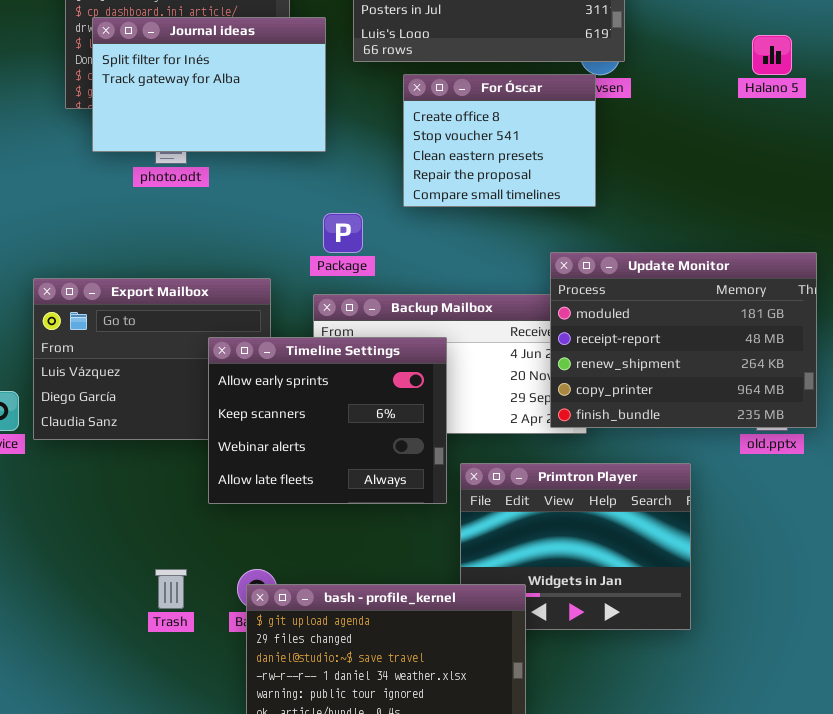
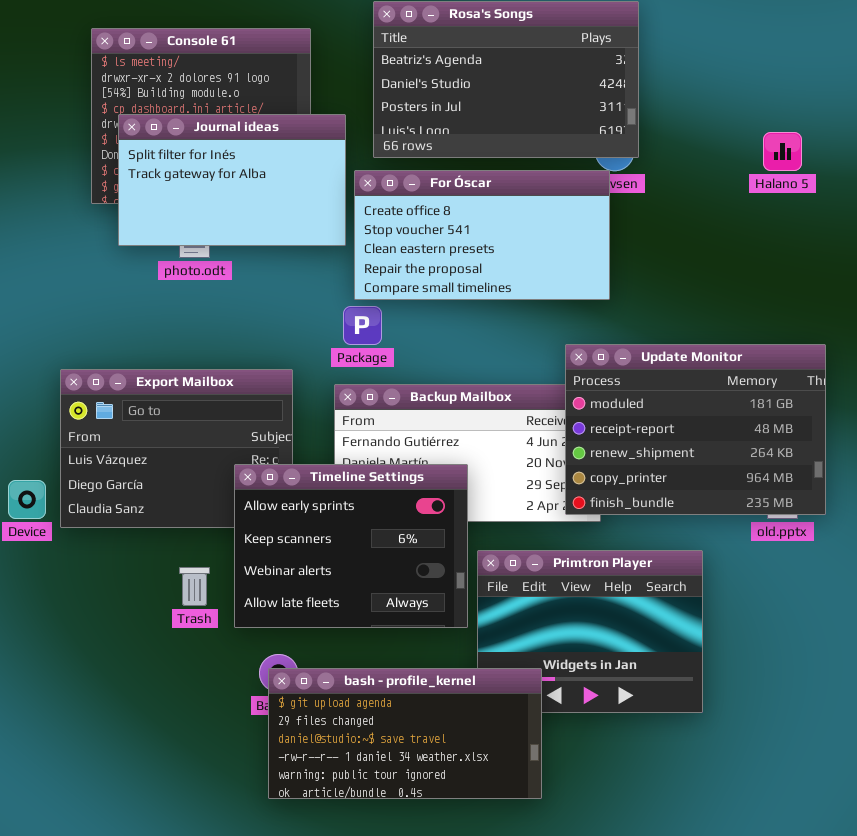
For Óscar: [403,74,596,207] -> [354,170,610,300], resized
Timeline Settings: [208,337,447,504] -> [234,464,468,628], moved
Trash: [155,569,187,609] -> [179,567,210,606], moved

